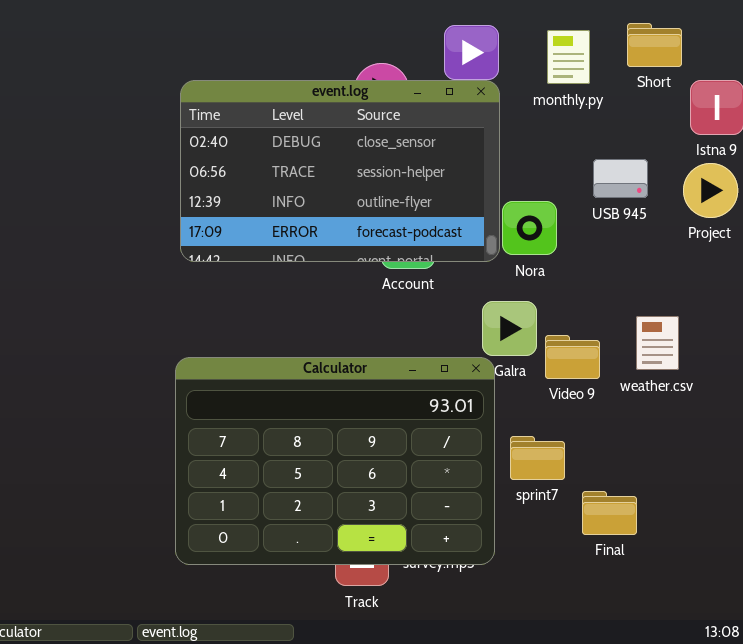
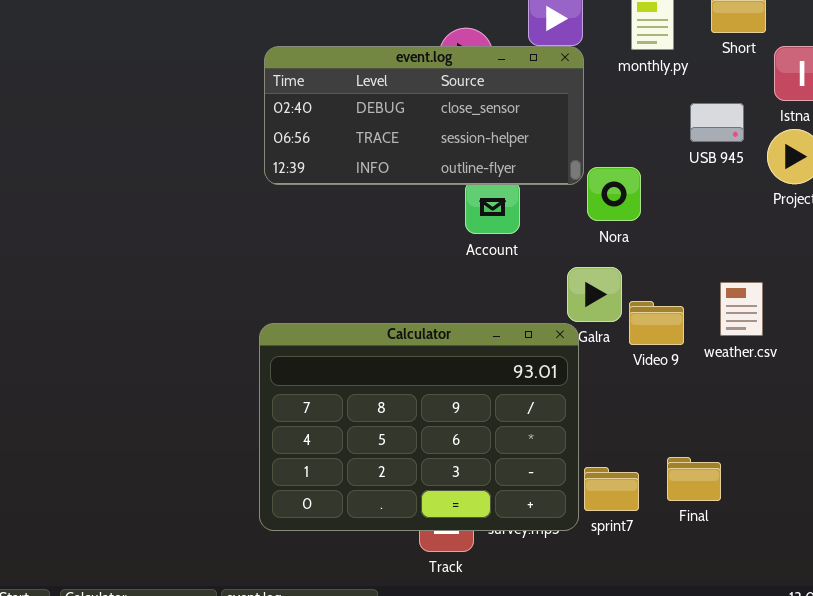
event.log: [180,80,500,262] -> [264,46,584,185], resized
USB 945: [593,159,648,198] -> [690,103,744,142], moved
sprint7: [510,436,565,480] -> [584,467,639,511], moved

